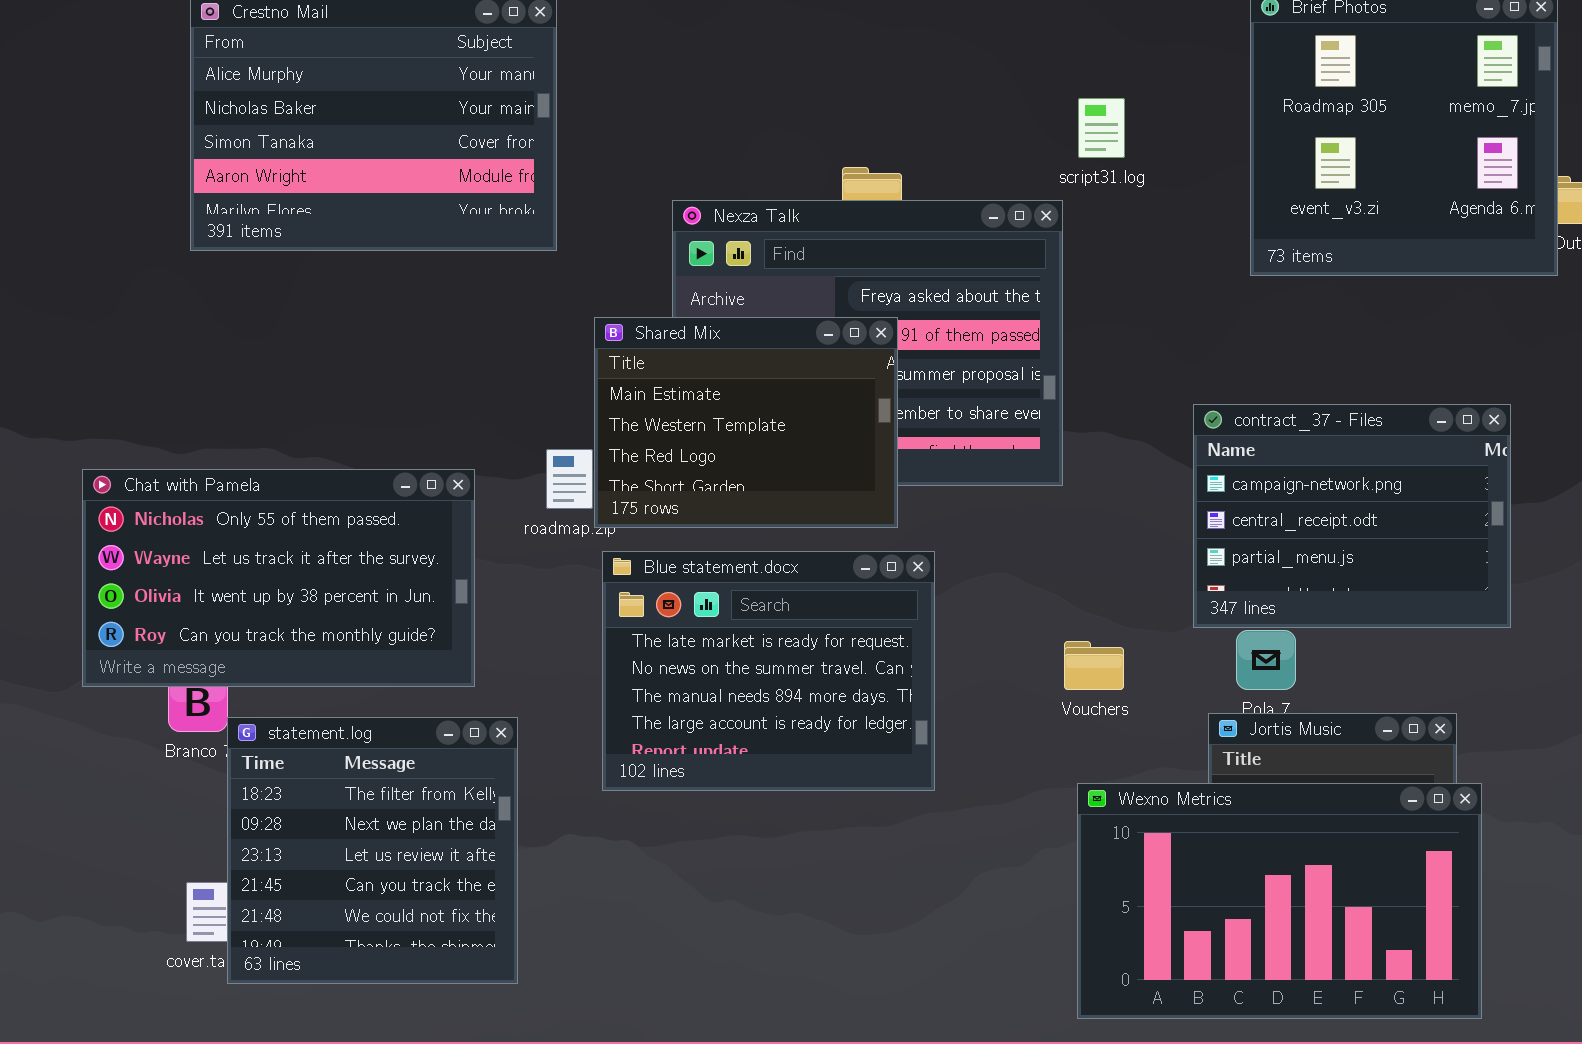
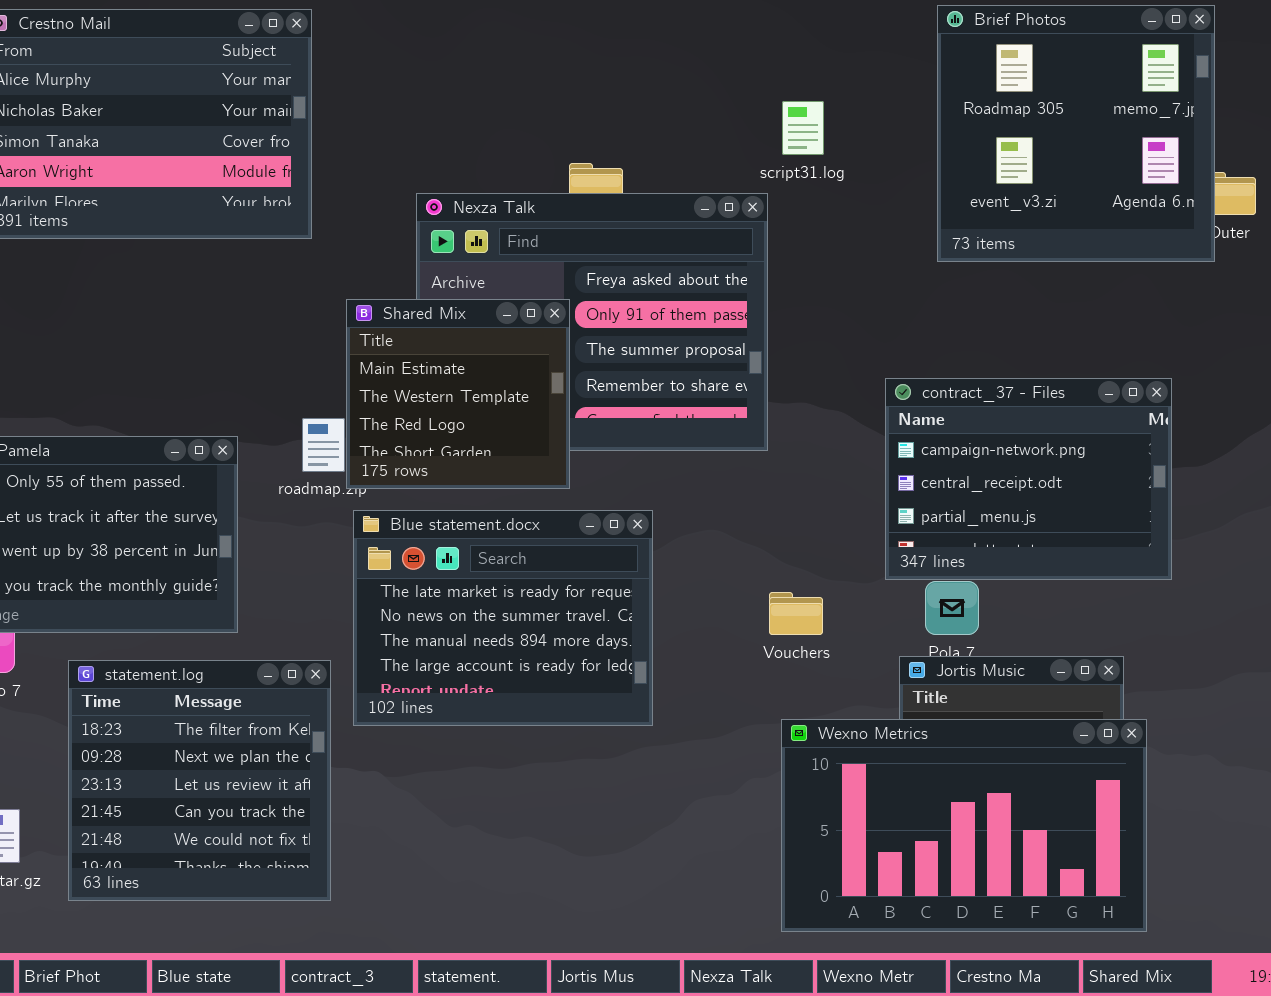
Shared Mix: [594,317,898,528] -> [346,299,570,489], resized
statement.log: [227,717,518,984] -> [68,660,331,901], moved

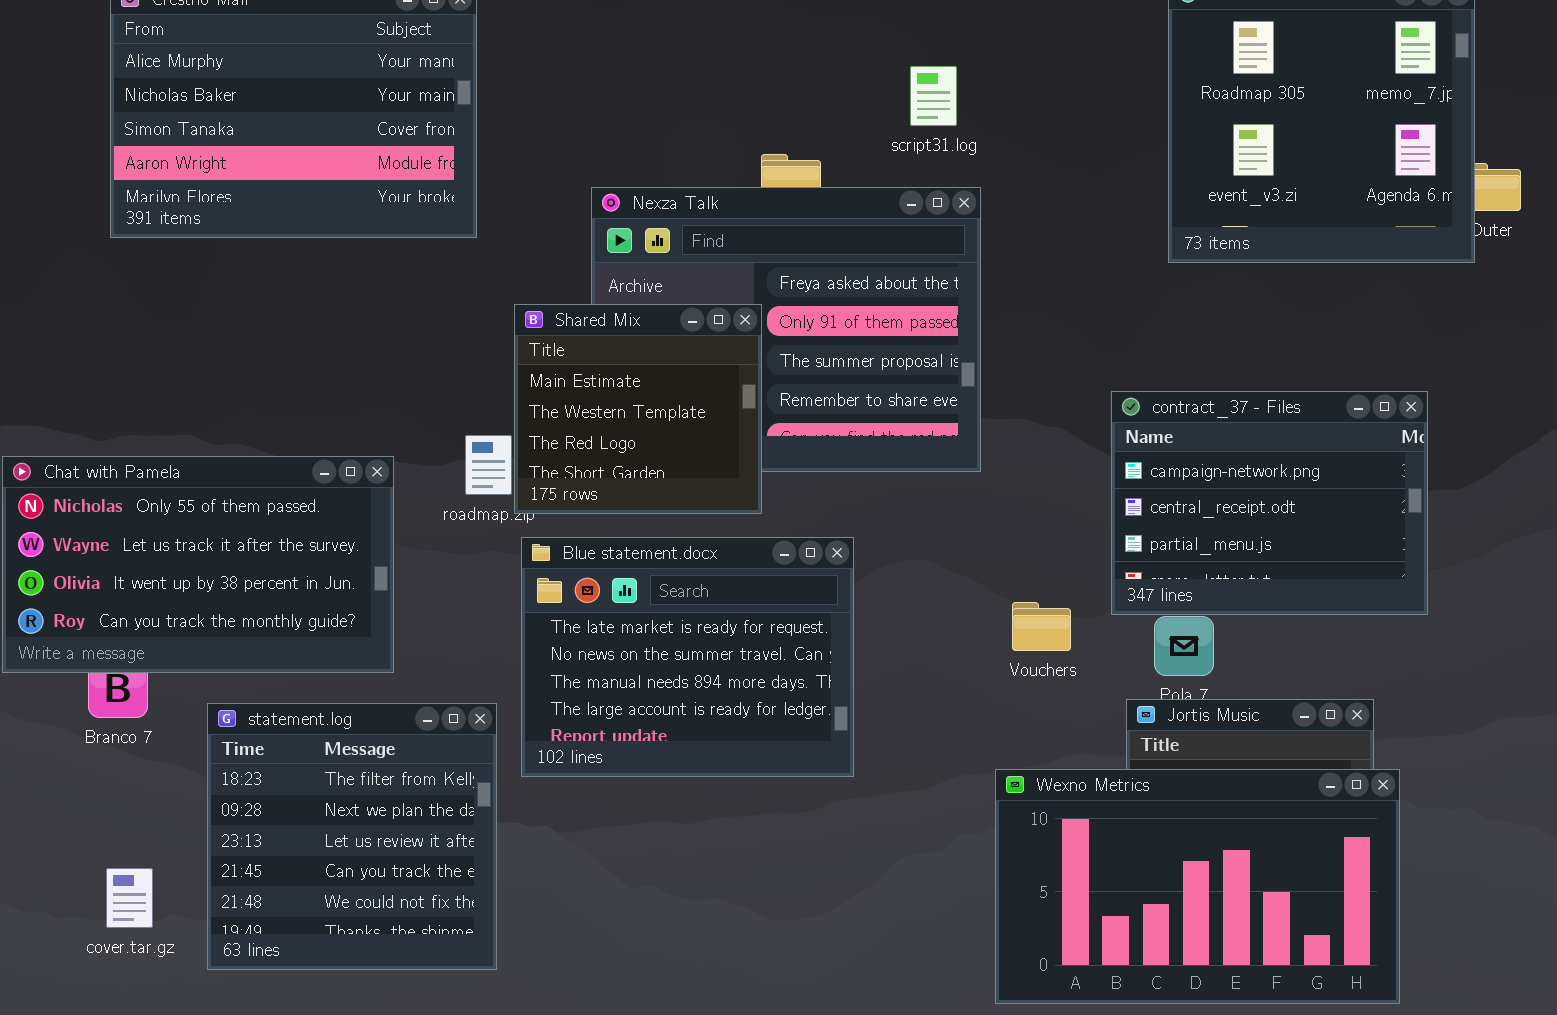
script31.log: [782,101,824,155] -> [910,66,957,126], moved
Vouchers: [769,592,823,635] -> [1012,602,1071,651], moved

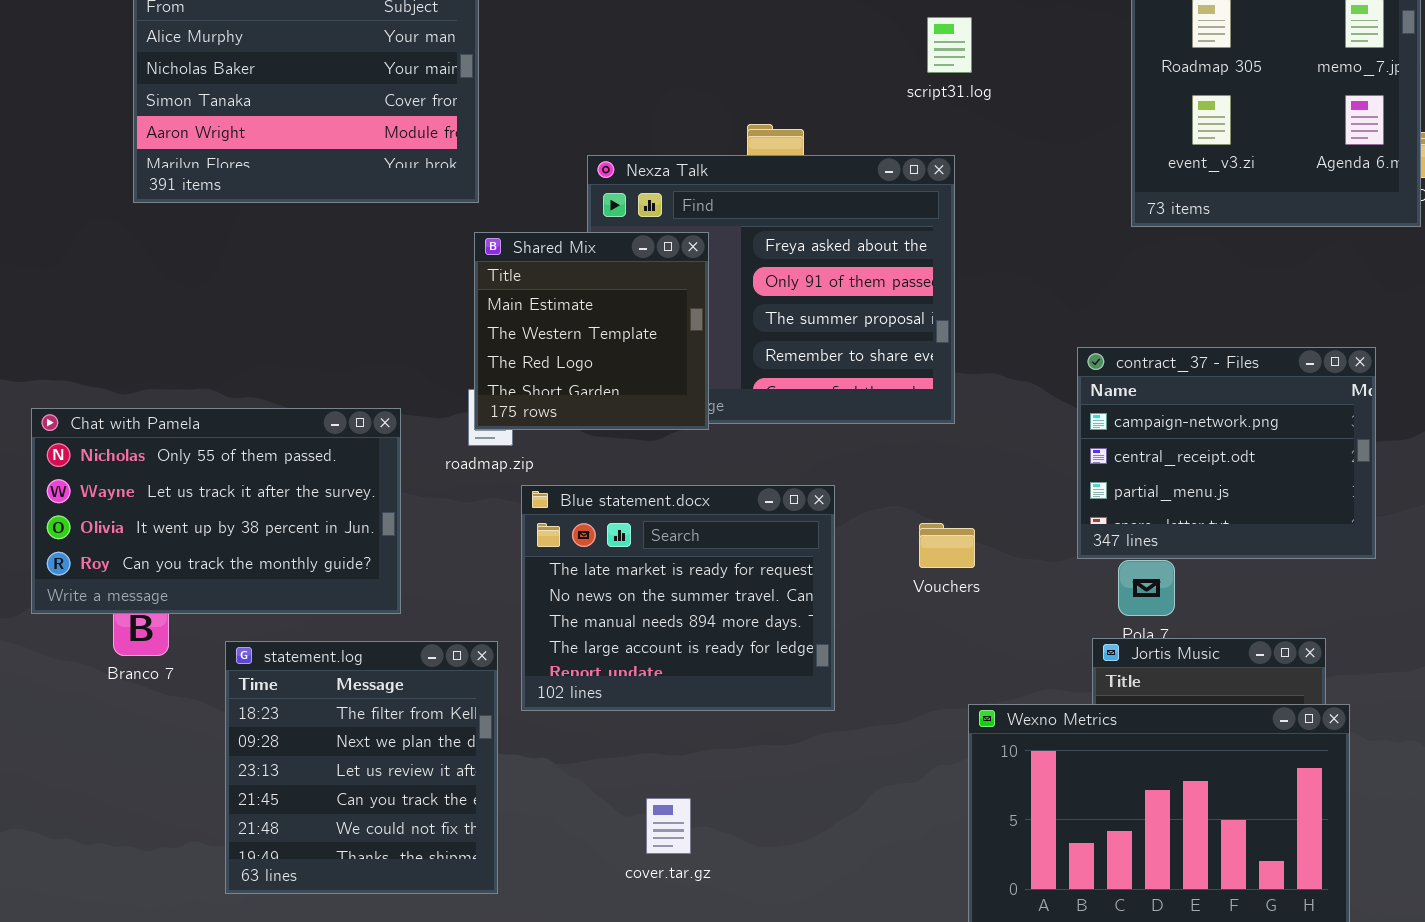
script31.log: [910,66,957,126] -> [927,17,972,73], moved
Shared Mix: [514,304,762,514] -> [474,232,709,430], moved
Vouchers: [1012,602,1071,651] -> [919,523,975,568], moved
cover.tar.gz: [106,868,153,928] -> [646,798,691,854], moved

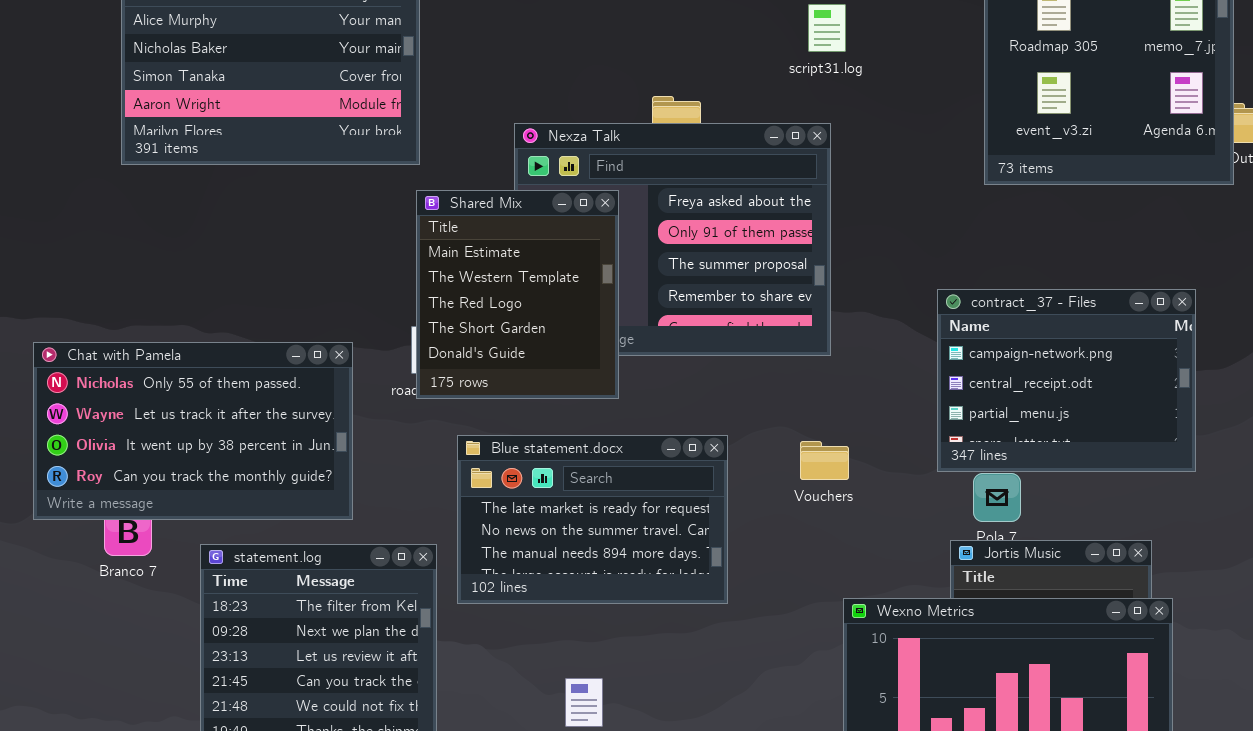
Shared Mix: [474,232,709,430] -> [416,190,619,399], resized
Blue statement.docx: [521,485,835,711] -> [457,435,728,604], resized

